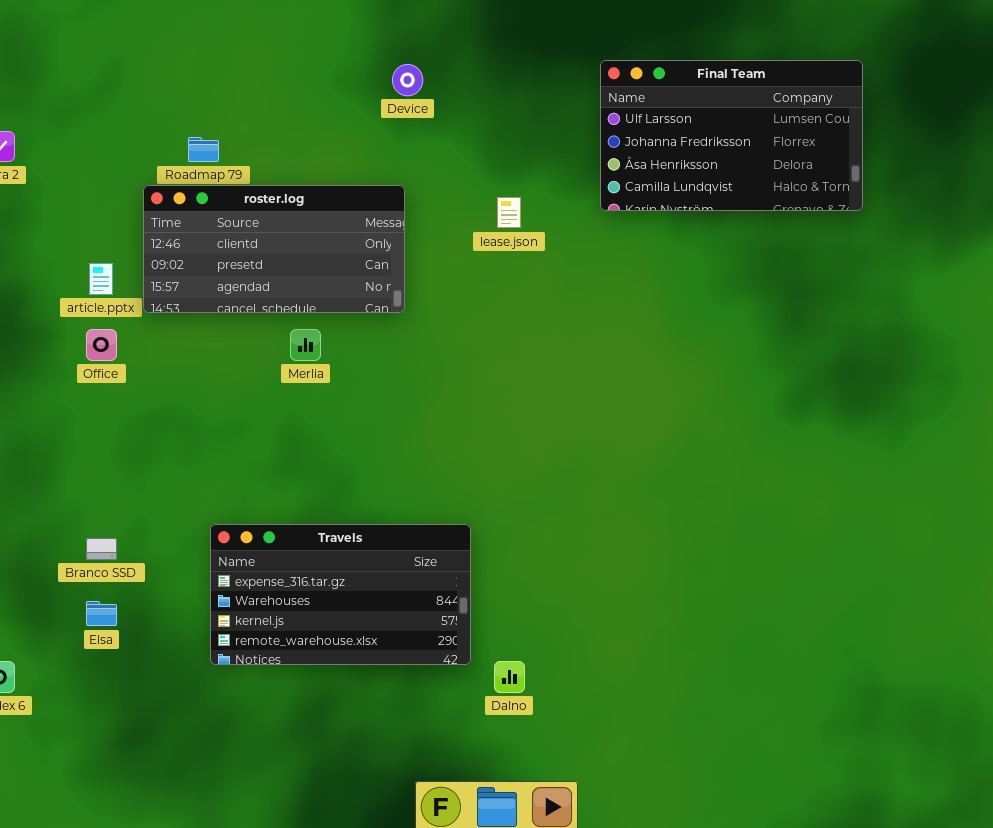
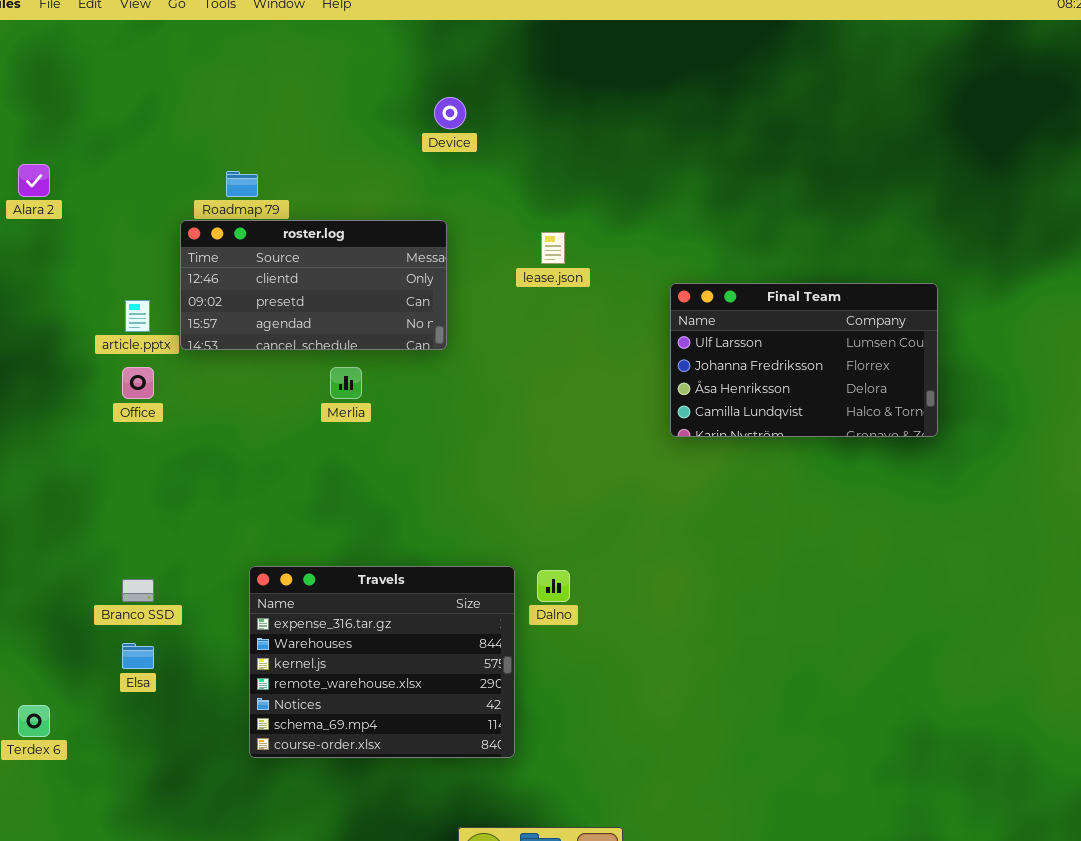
Final Team: [600,60,863,211] -> [670,283,938,437], moved
Travels: [210,524,471,665] -> [249,566,515,758], resized
Dalno: [494,661,525,693] -> [537,570,570,602], moved

